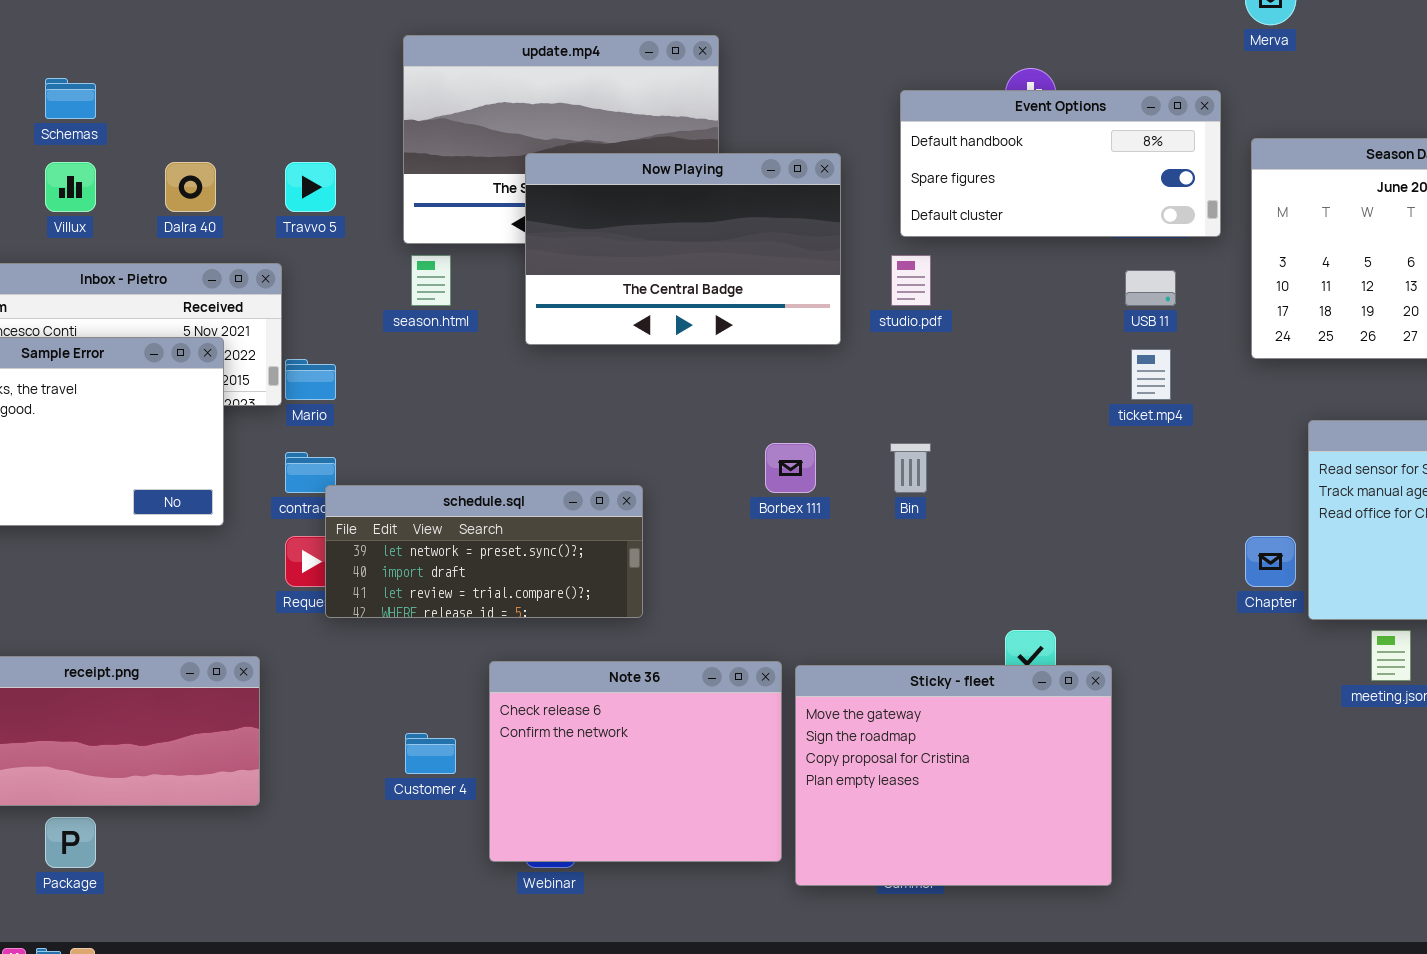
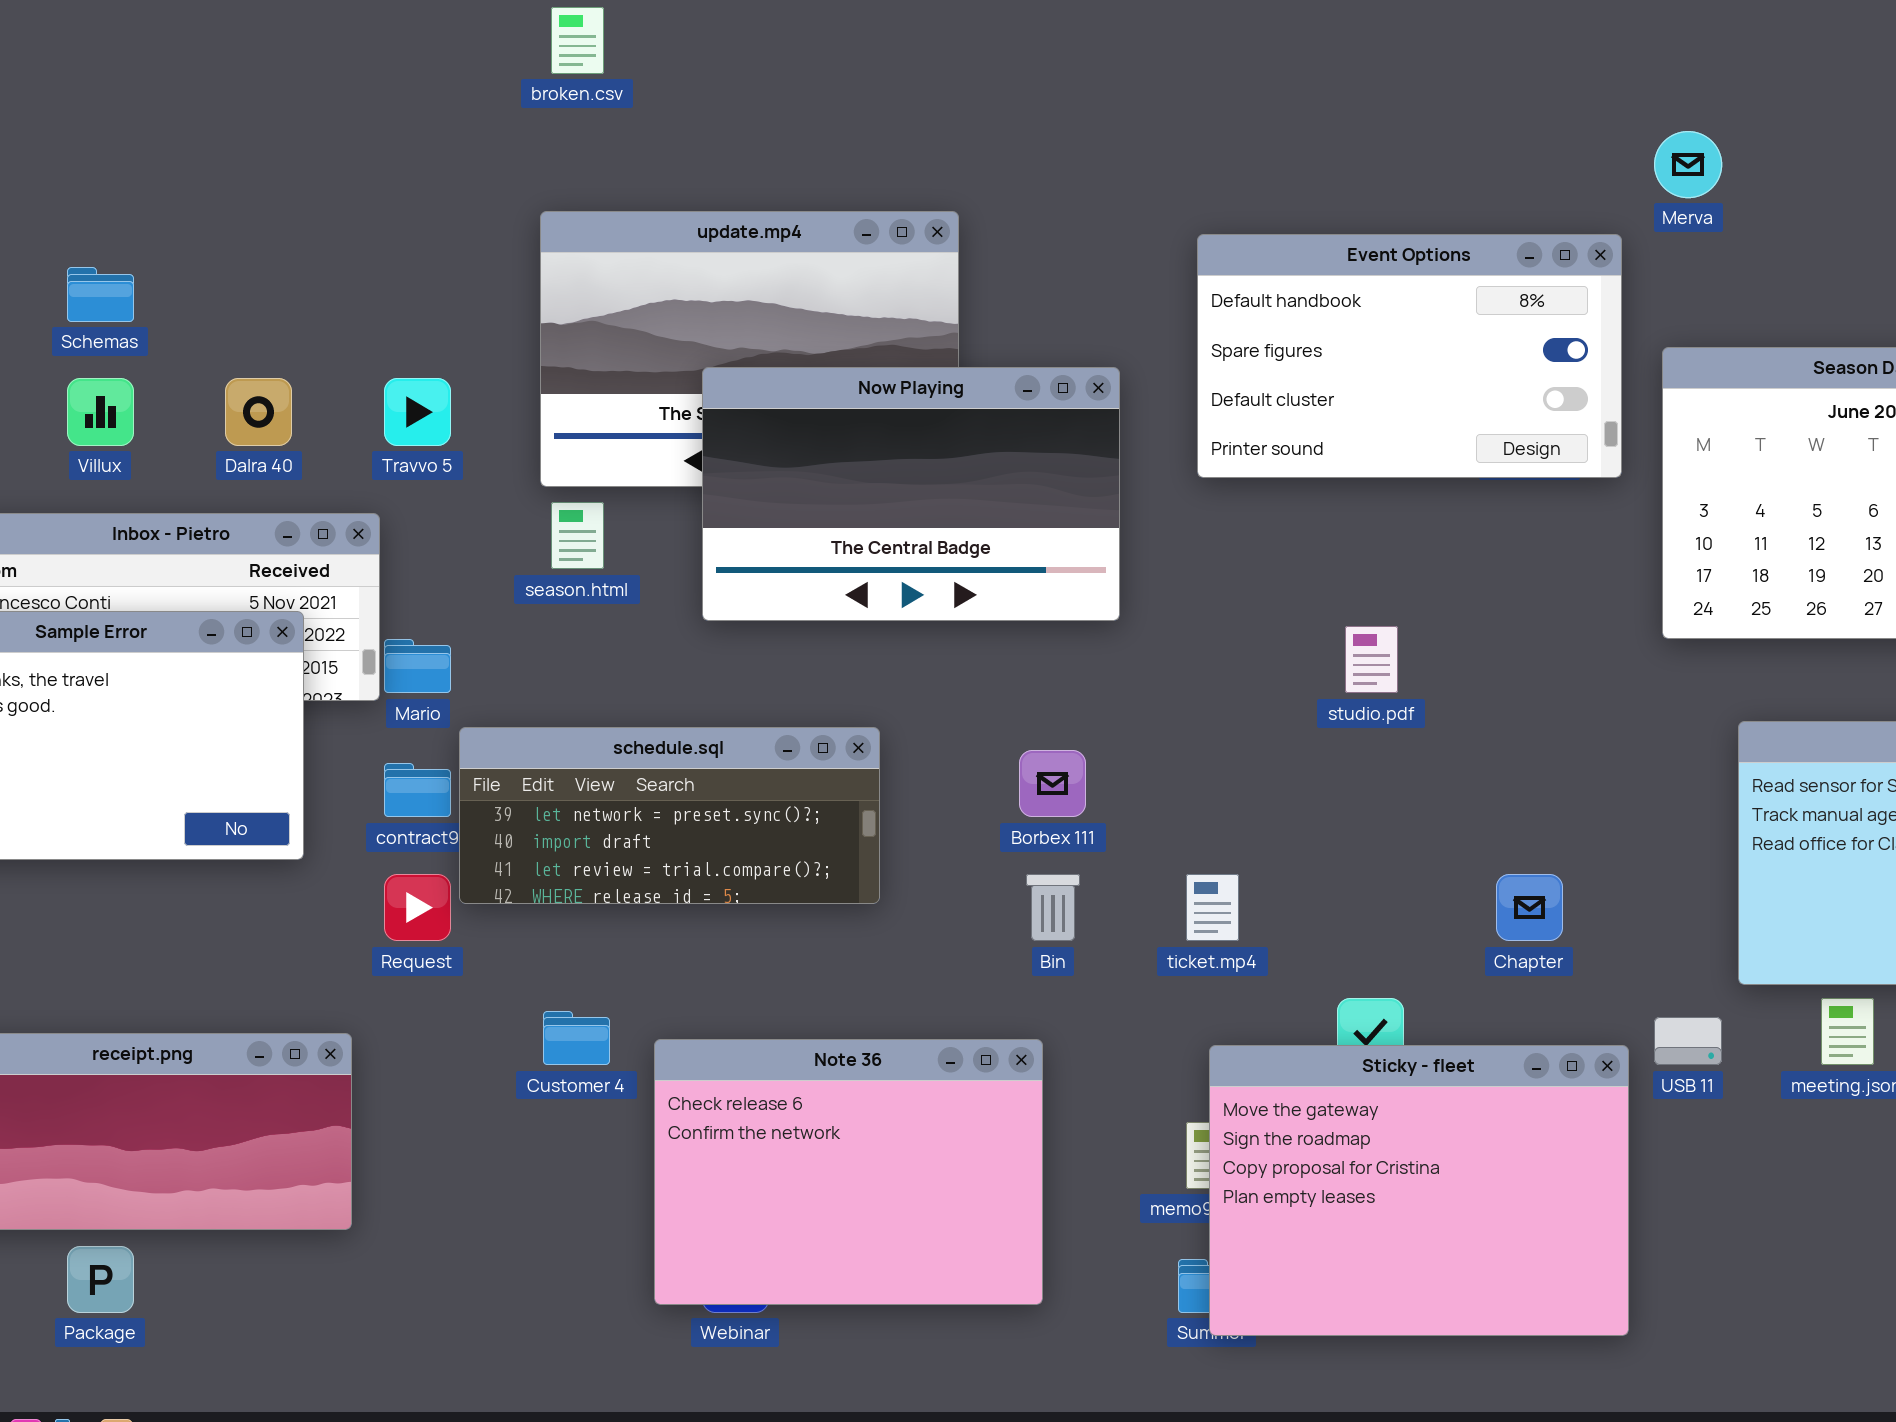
Event Options: [900,90,1221,237] -> [1197,234,1622,478], resized
studio.pdf: [891,255,931,306] -> [1345,626,1398,693], moved
USB 11: [1125,270,1176,306] -> [1654,1017,1722,1065], moved
ticket.mp4: [1131,349,1171,400] -> [1186,874,1239,941], moved
Bin: [890,443,931,493] -> [1026,874,1080,941], moved
schedule.sql: [325,485,643,618] -> [459,727,880,904], moved
Chapter: [1245,536,1296,587] -> [1496,874,1563,941], moved
Sticky - fleet: [795,665,1112,886] -> [1209,1045,1629,1336], moved
Customer 4: [405,733,456,774] -> [543,1011,610,1065], moved

